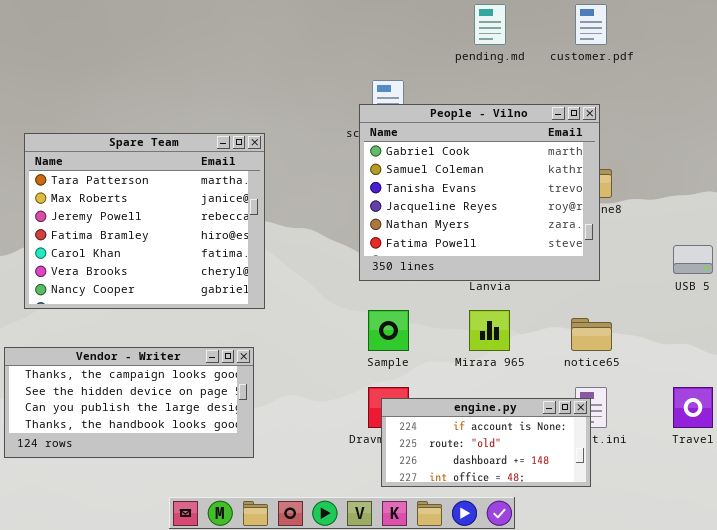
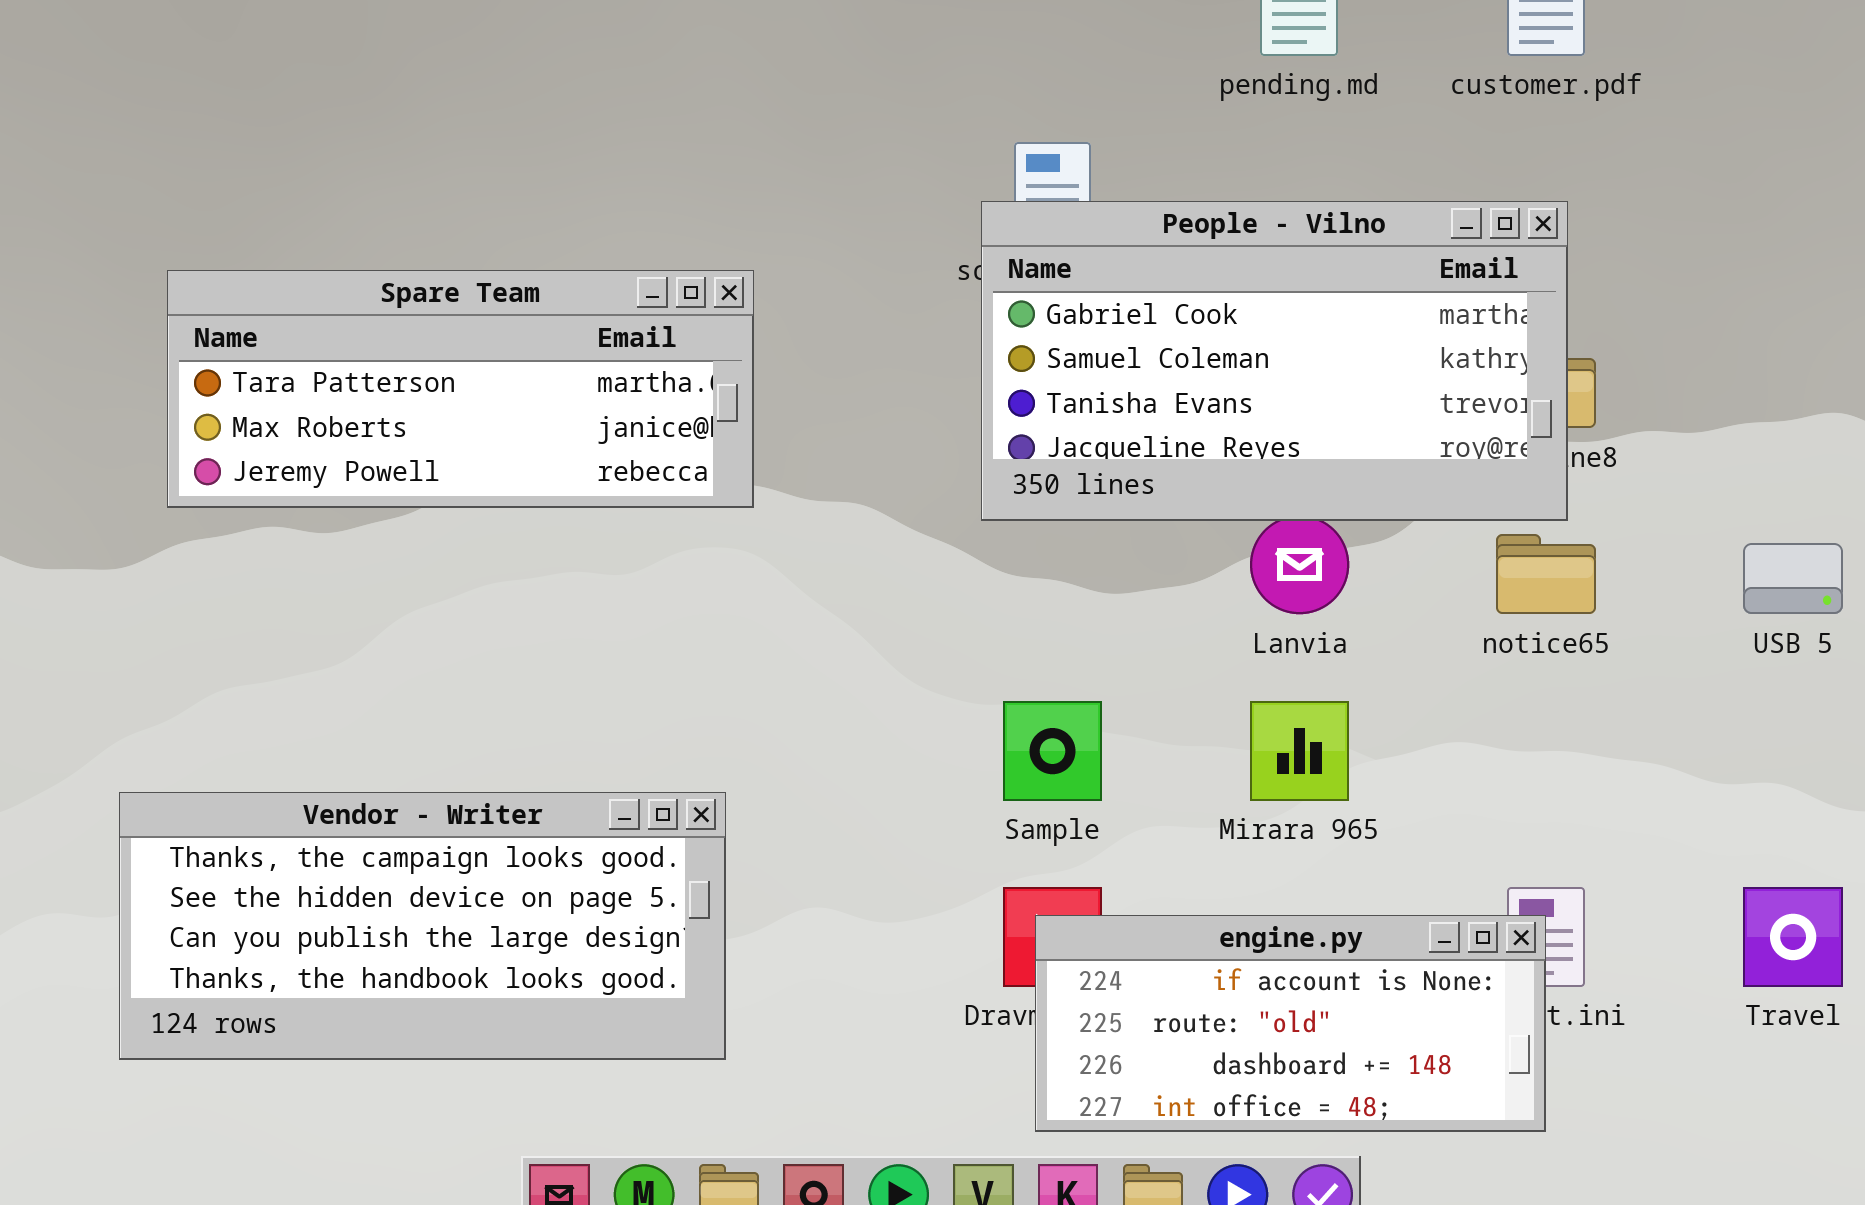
People - Vilno: [359,104,600,281] -> [981,201,1568,521], resized
Spare Team: [24,133,265,309] -> [167,270,754,508], resized
notice65: [571,318,612,351] -> [1496,534,1596,614], moved

